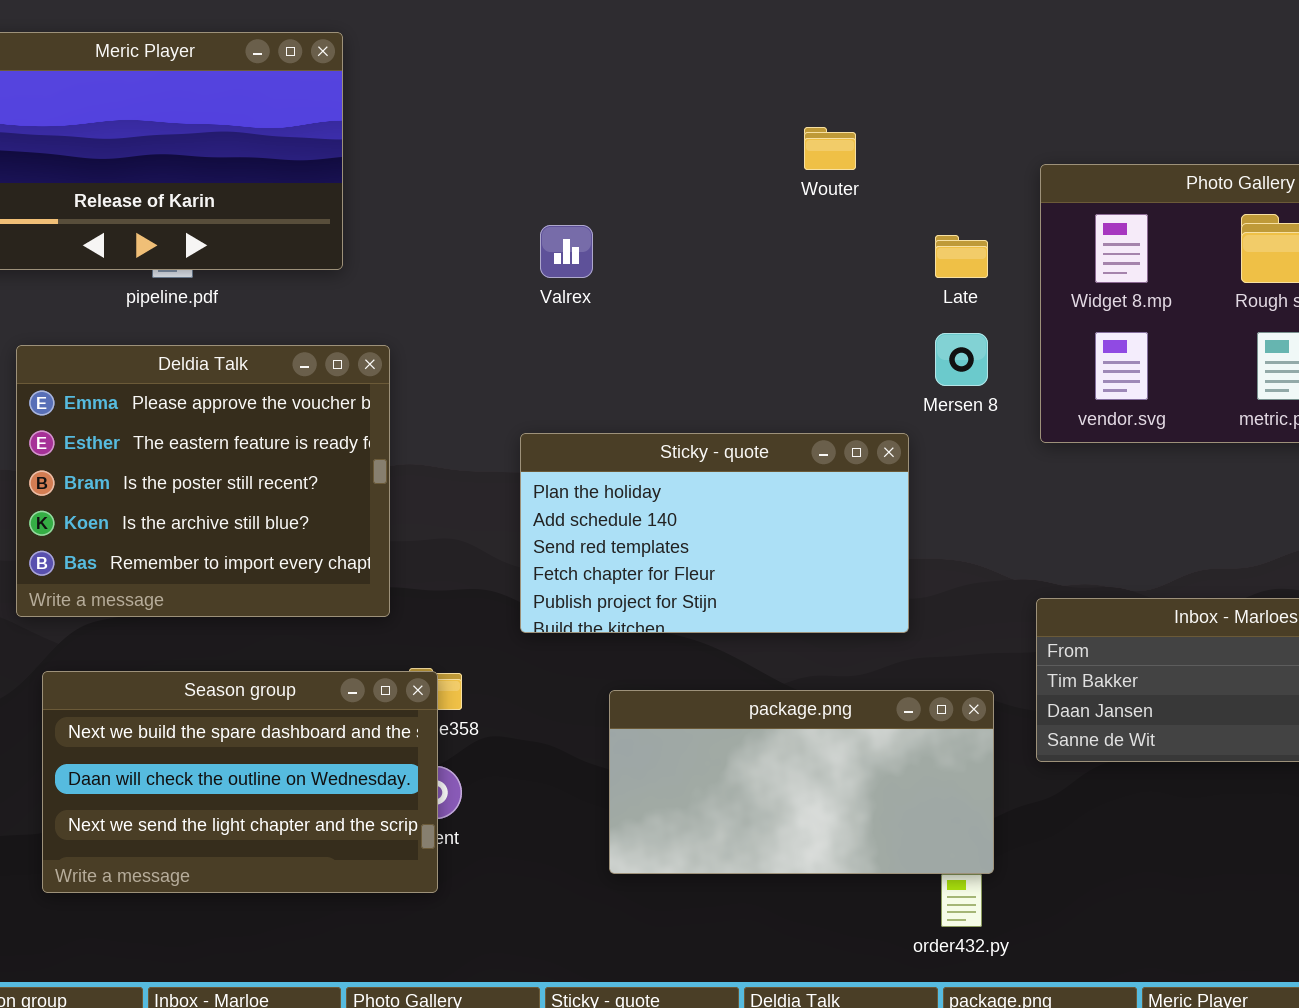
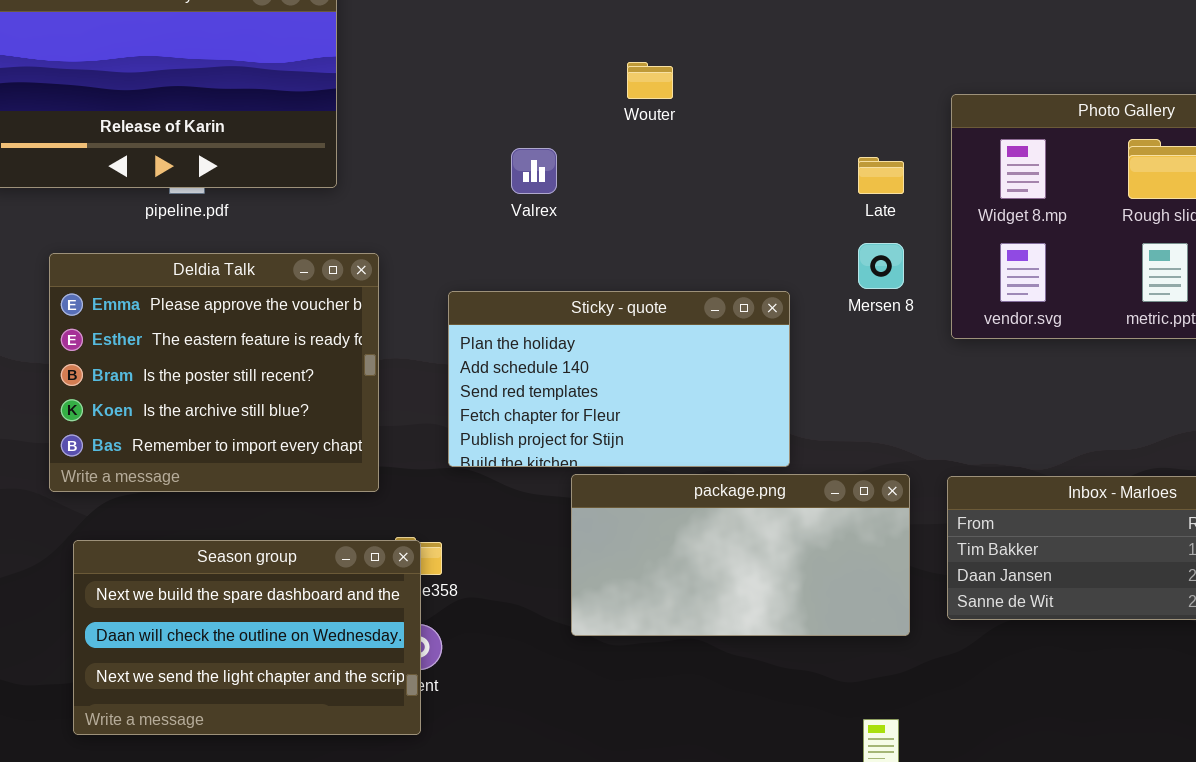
Wouter: [804,127,856,170] -> [627,62,673,99], moved
Sticky - quote: [520,433,909,633] -> [448,291,790,467], moved
package.png: [609,690,994,874] -> [571,474,910,636], moved

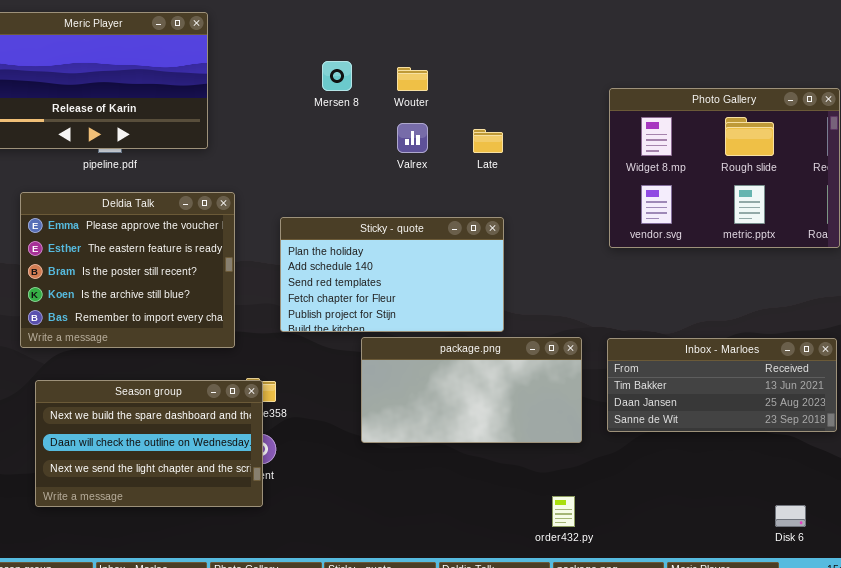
Valrex: [511,148,557,194] -> [397,123,428,153], moved
Late: [858,157,904,194] -> [473,129,503,153], moved
Mersen 8: [858,243,904,289] -> [322,61,352,91], moved

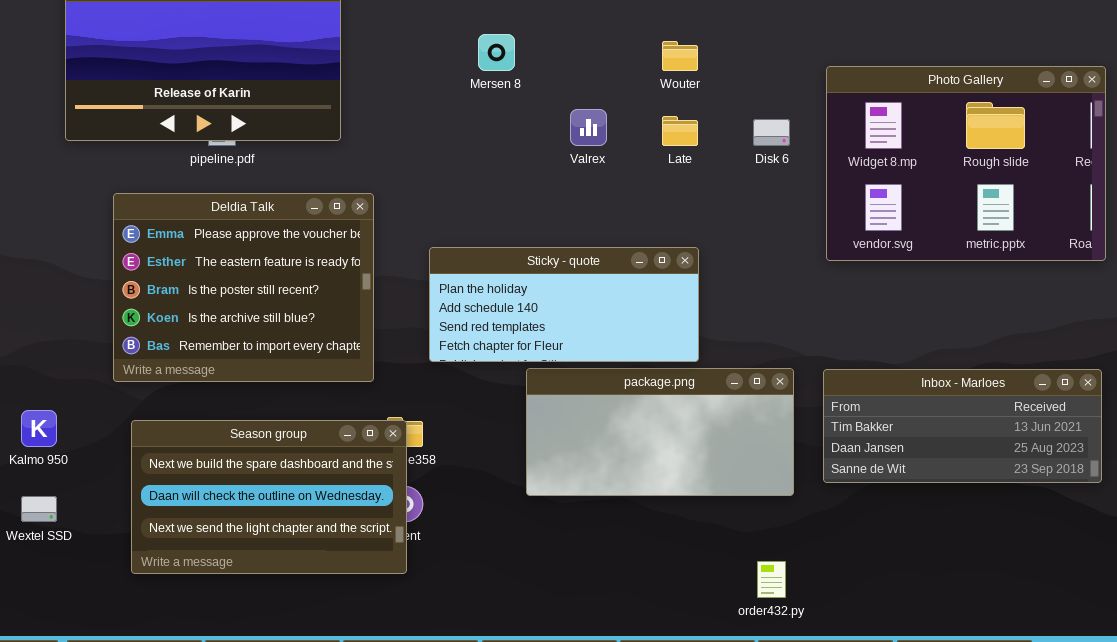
Wouter: [397,67,428,91] -> [662,41,698,71], moved
Sticky - quote: [280,217,504,332] -> [429,247,699,362], resized
Disk 6: [775,505,806,527] -> [753,119,790,146], moved

